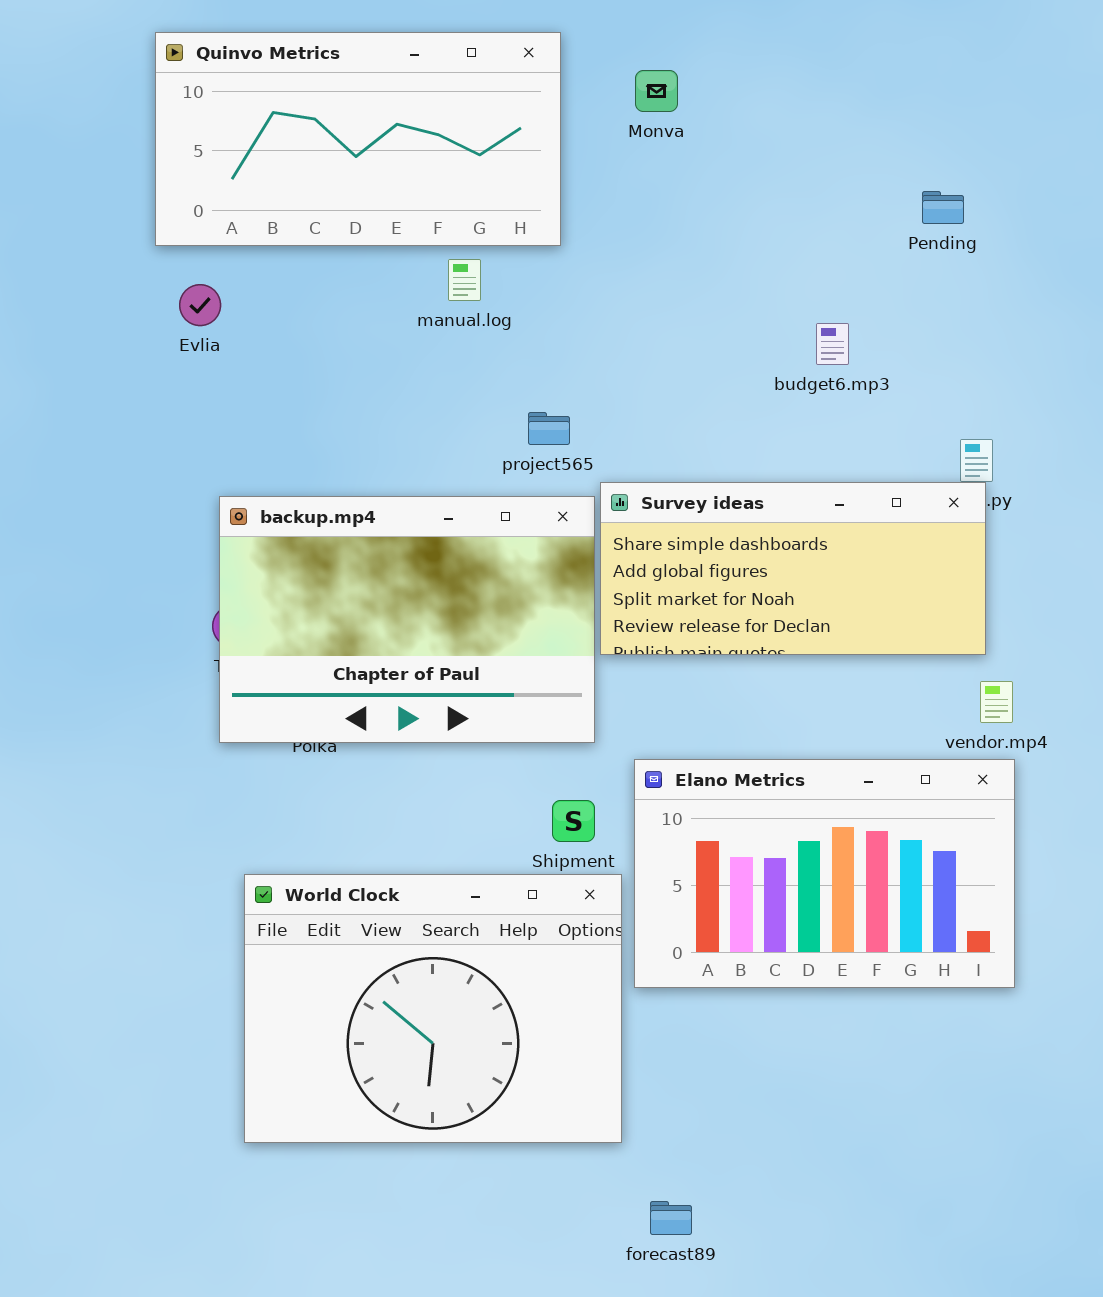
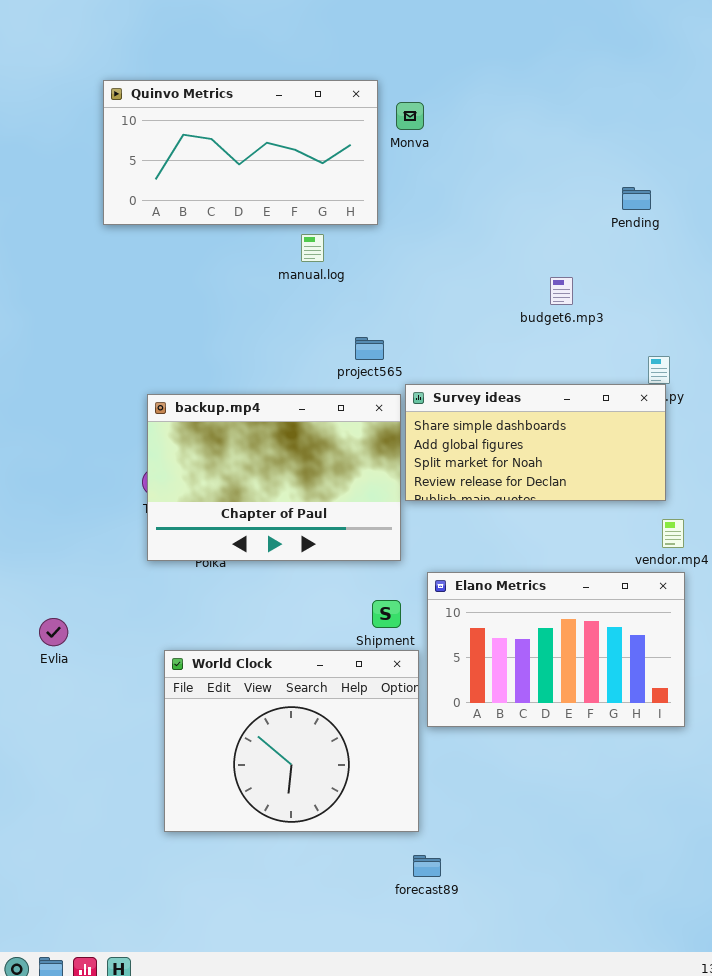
Monva: [635,70,678,112] -> [396,102,424,130], moved
Evlia: [179,284,221,326] -> [39,618,68,646], moved
forecast89: [650,1201,692,1235] -> [413,855,441,877], moved

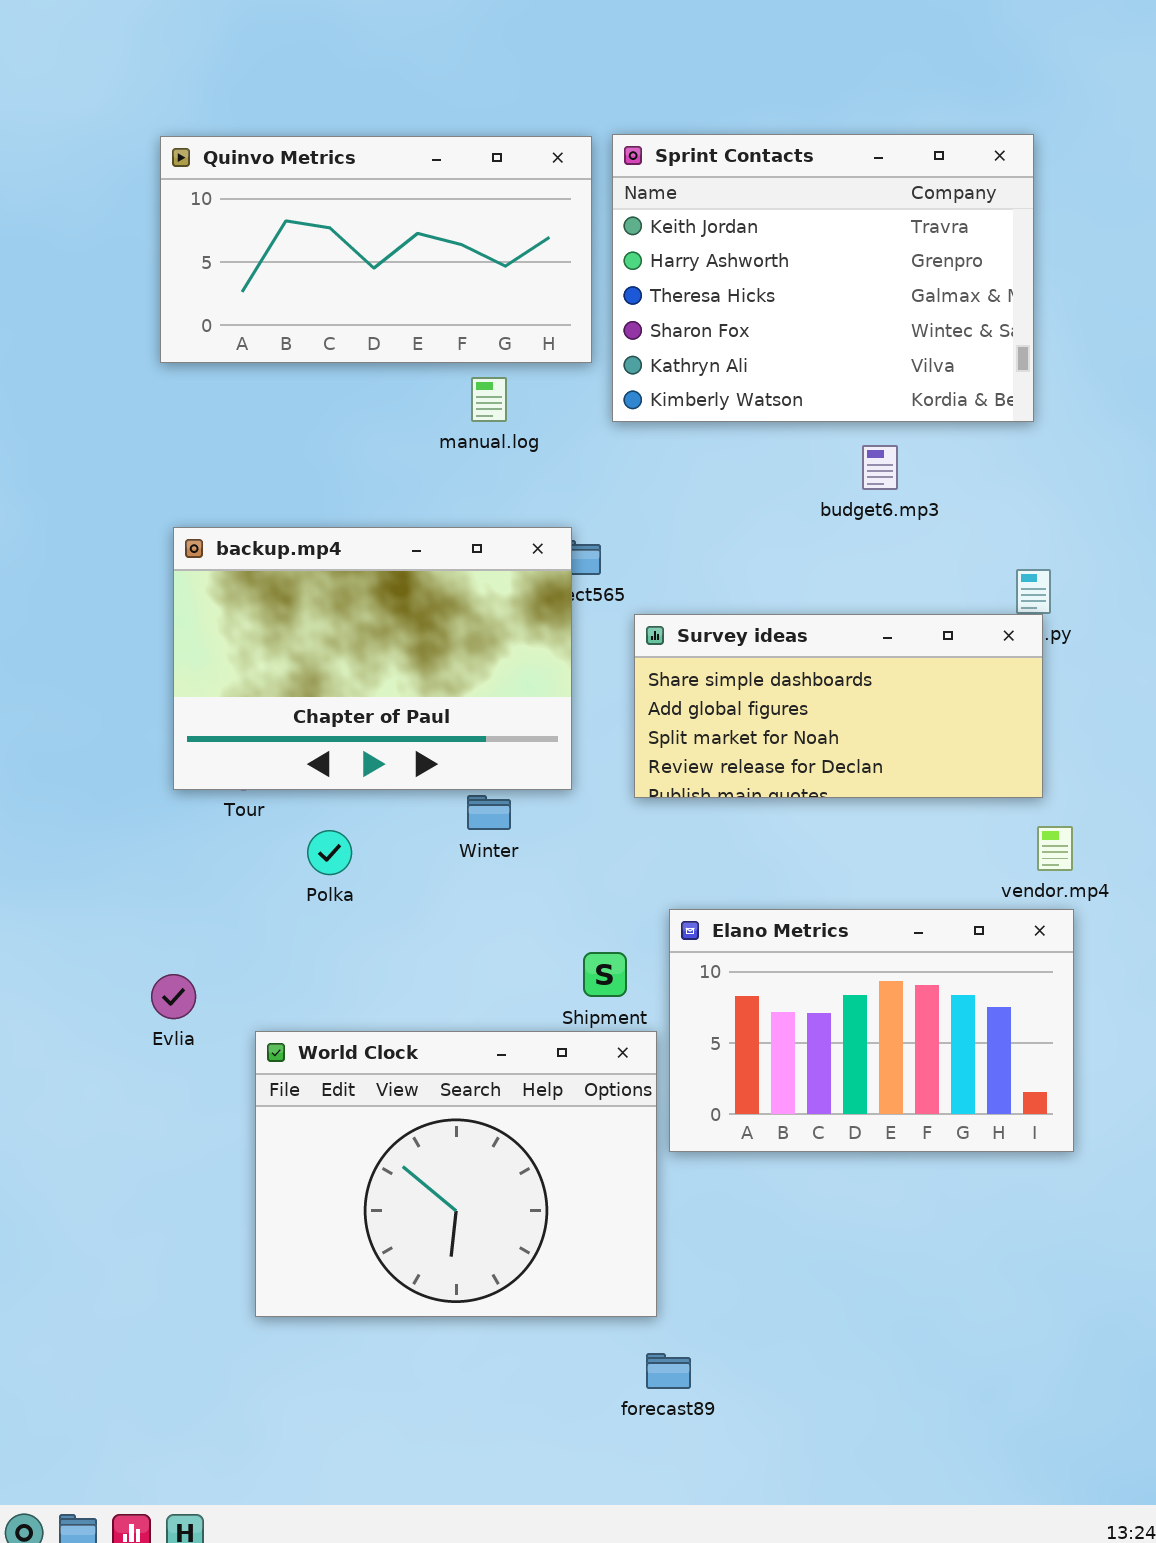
Sprint Contacts: none -> [612,134,1034,422], opened
backup.mp4: [147,394,401,561] -> [173,527,572,790], moved
Evlia: [39,618,68,646] -> [151,974,196,1019], moved

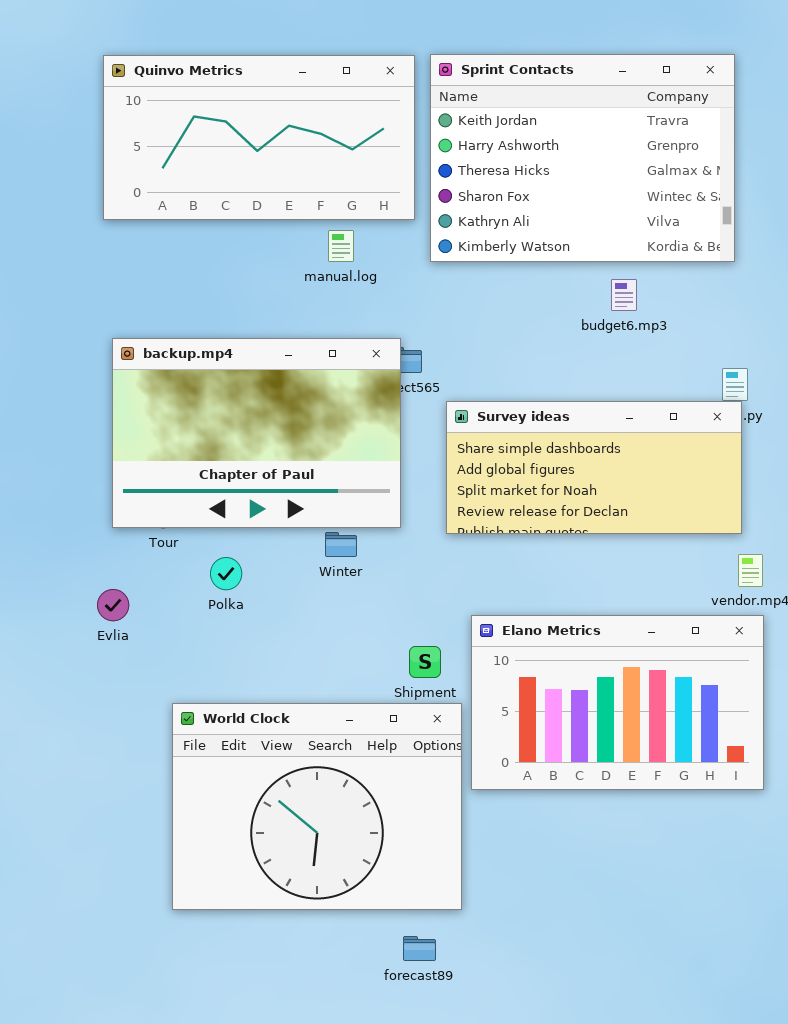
Evlia: [151,974,196,1019] -> [97,589,129,621], moved
forecast89: [646,1353,691,1389] -> [403,936,436,961], moved

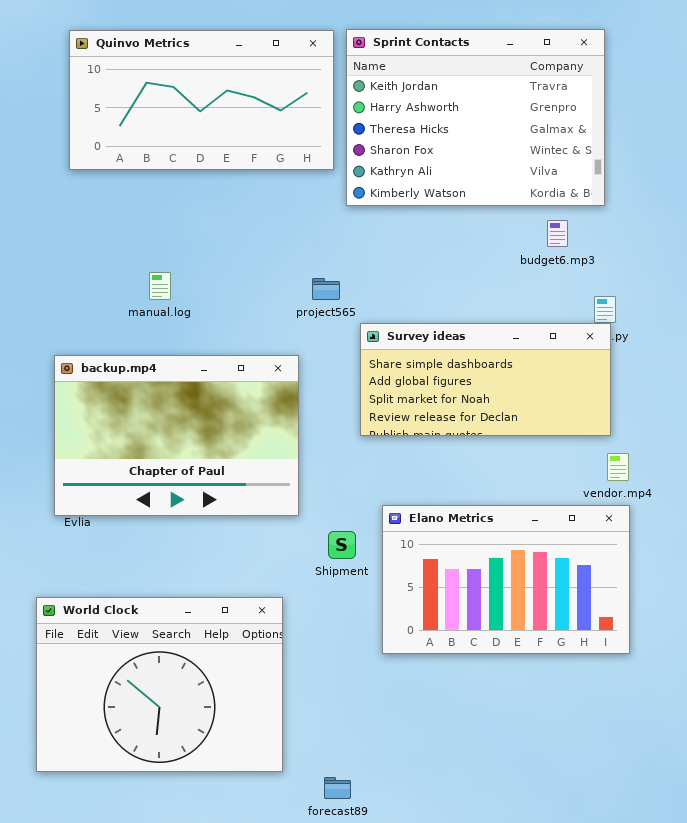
manual.log: [328,230,354,262] -> [149,272,171,300], moved
budget6.mp3: [611,279,637,311] -> [547,220,568,247], moved
backup.mp4: [112,338,401,528] -> [54,355,299,516], moved
World Clock: [172,703,462,910] -> [36,597,283,772], moved

